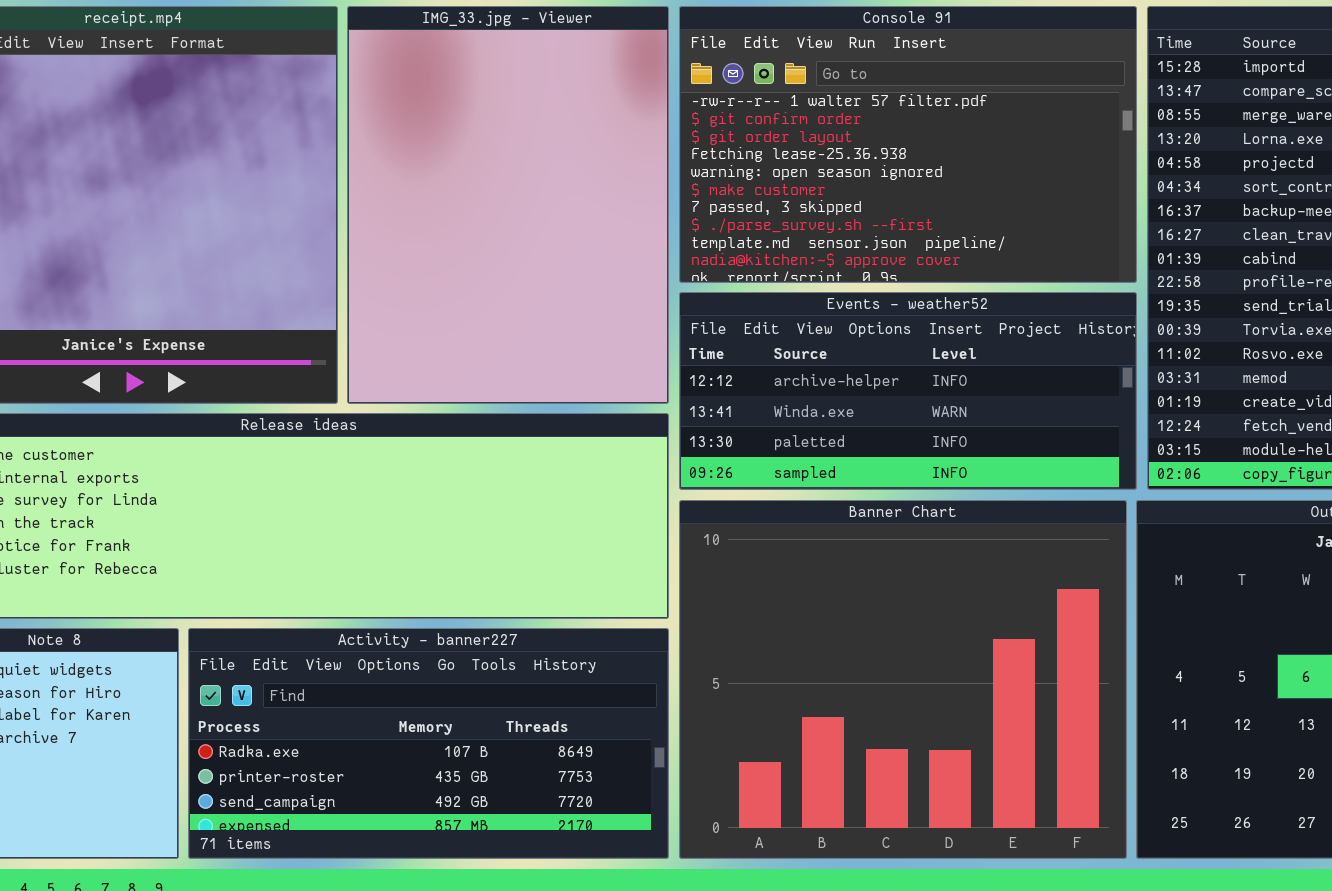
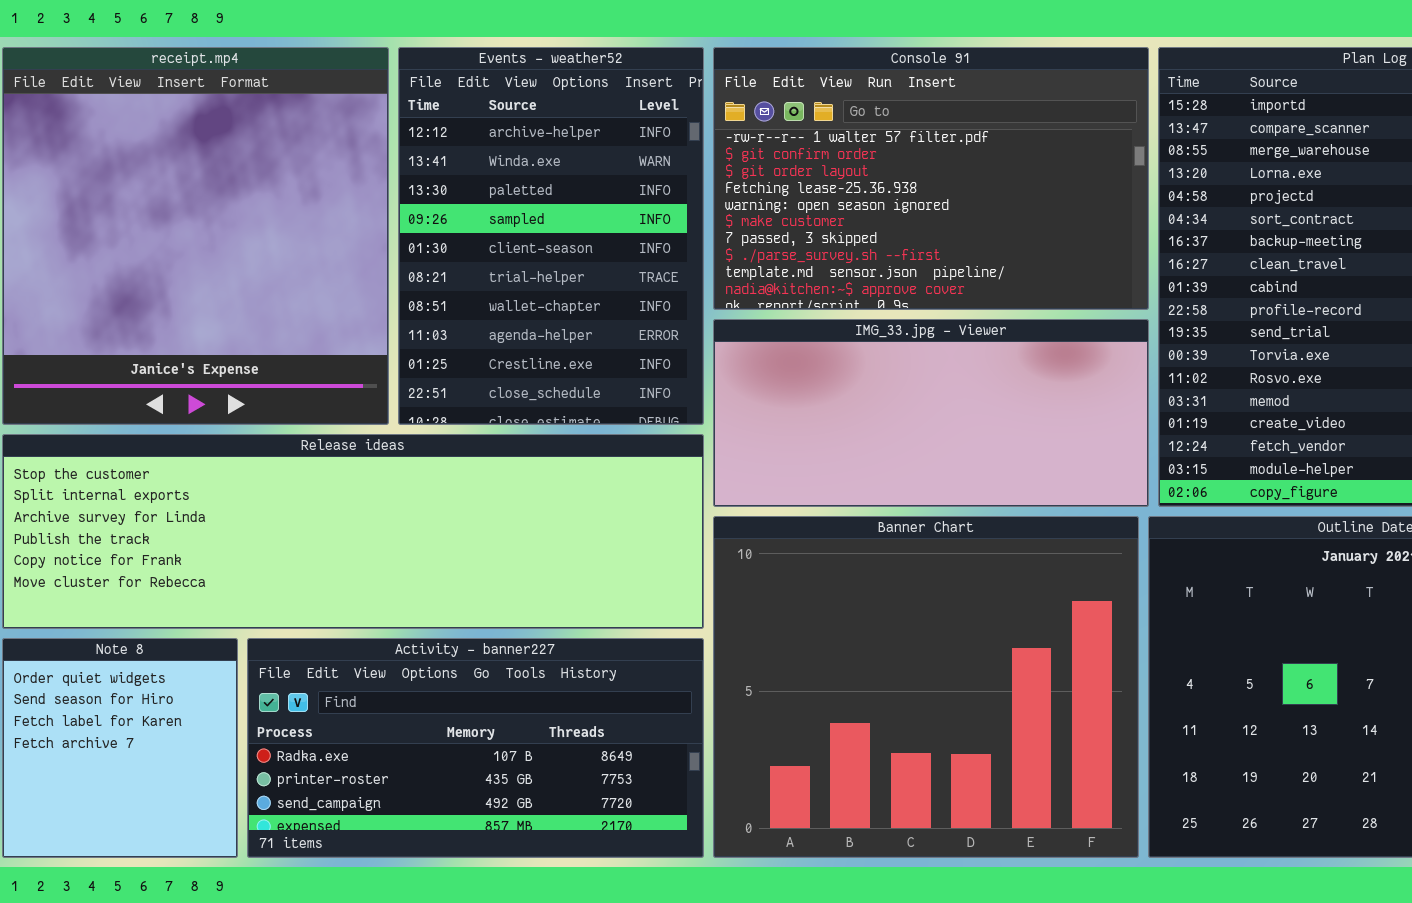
IMG_33.jpg - Viewer: [347,6,669,404] -> [713,319,1149,507], moved, resized
Events - weather52: [679,292,1137,490] -> [398,47,704,425], moved, resized

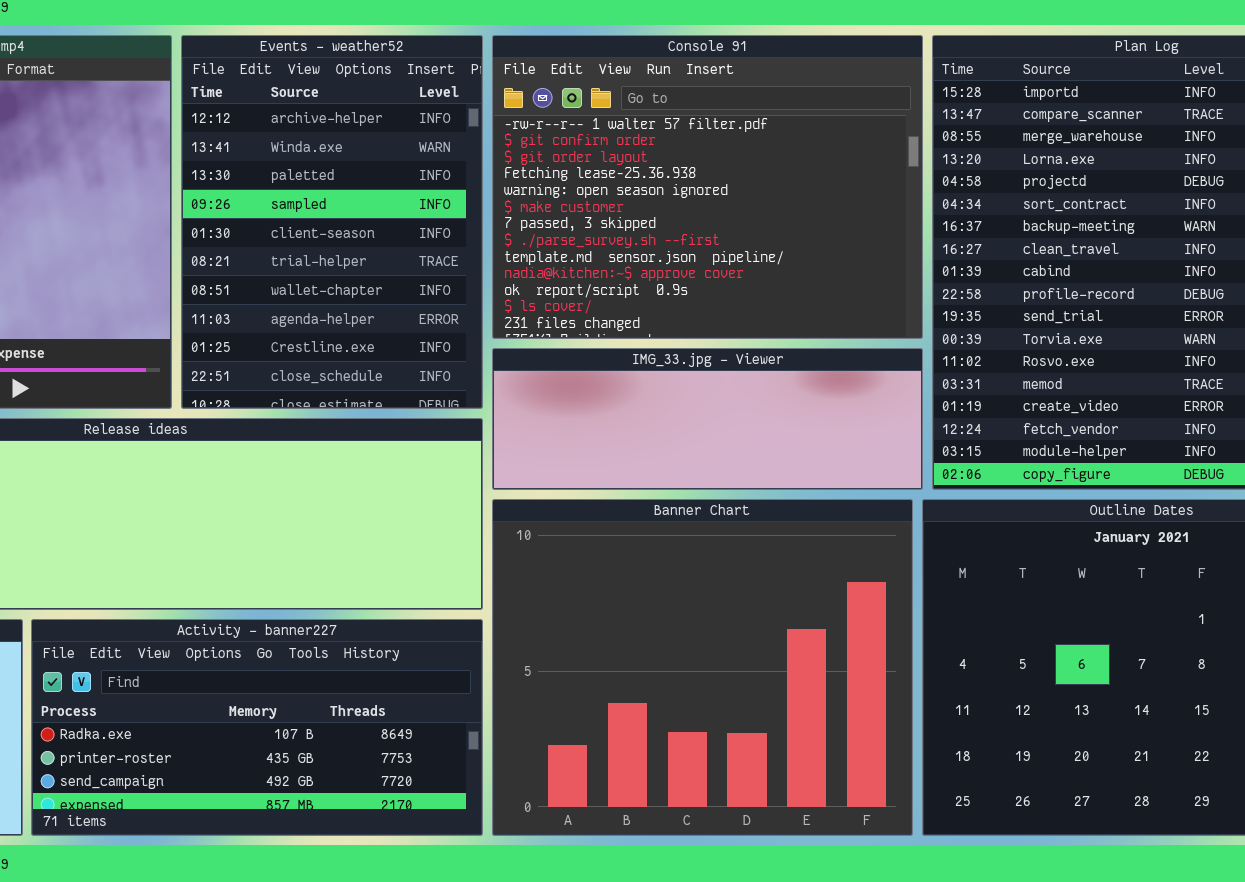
Console 91: [713,47,1149,310] -> [492,35,923,339], resized
IMG_33.jpg - Viewer: [713,319,1149,507] -> [492,348,923,490], resized

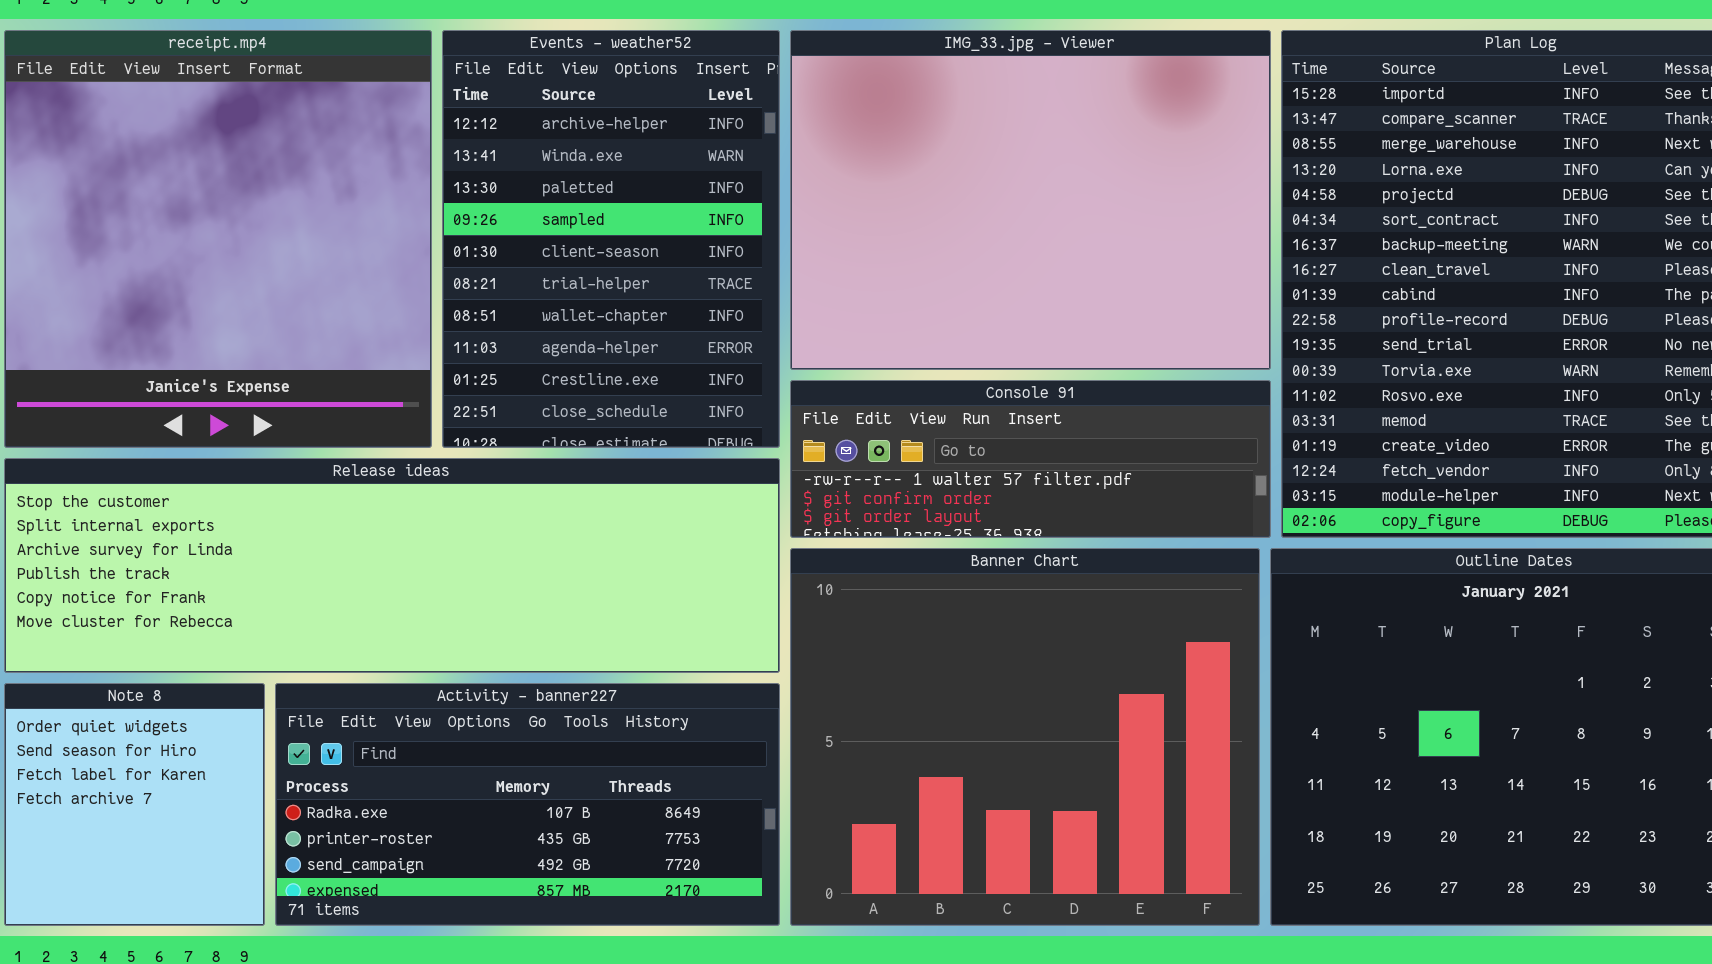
Console 91: [492,35,923,339] -> [790,380,1271,538], moved, resized
IMG_33.jpg - Viewer: [492,348,923,490] -> [790,30,1271,370], moved, resized

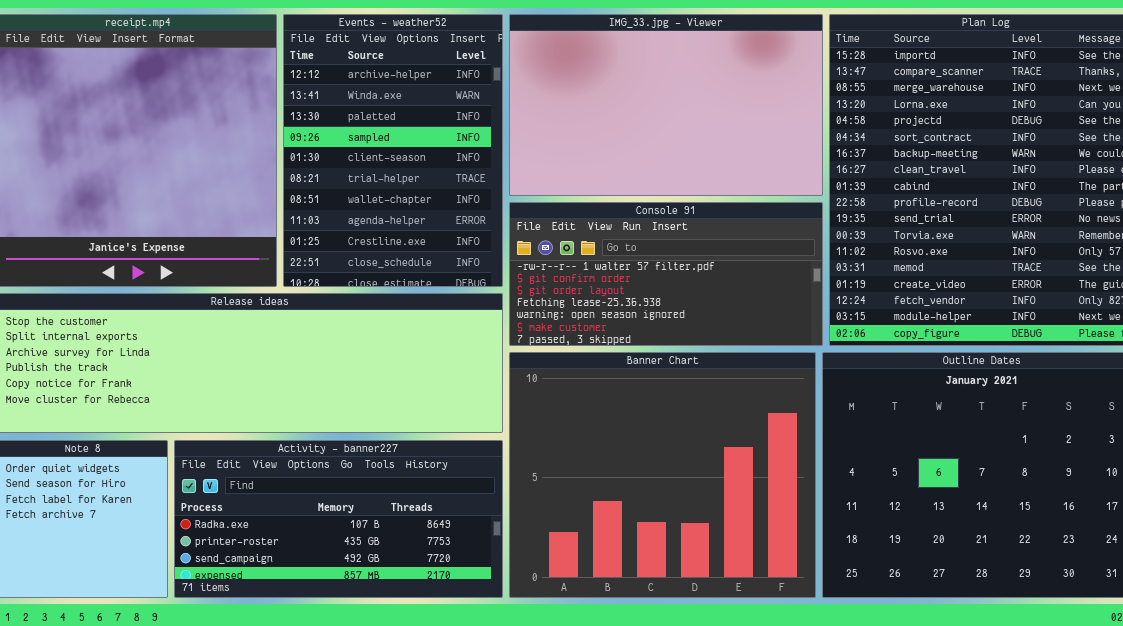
IMG_33.jpg - Viewer: [790,30,1271,370] -> [509,14,823,196], resized
Console 91: [790,380,1271,538] -> [509,202,823,346], resized

